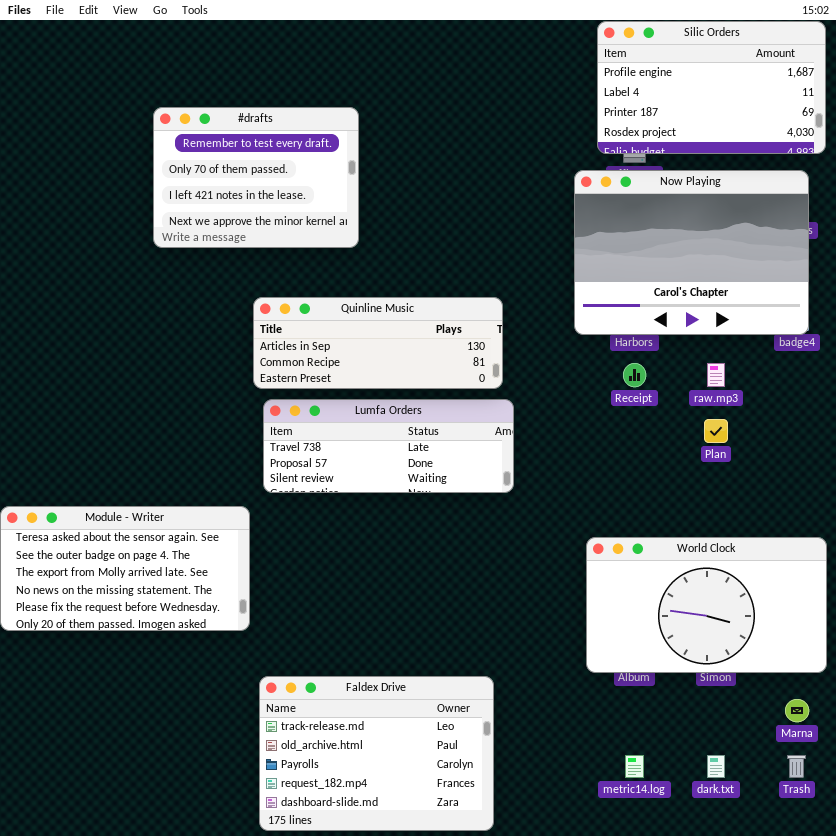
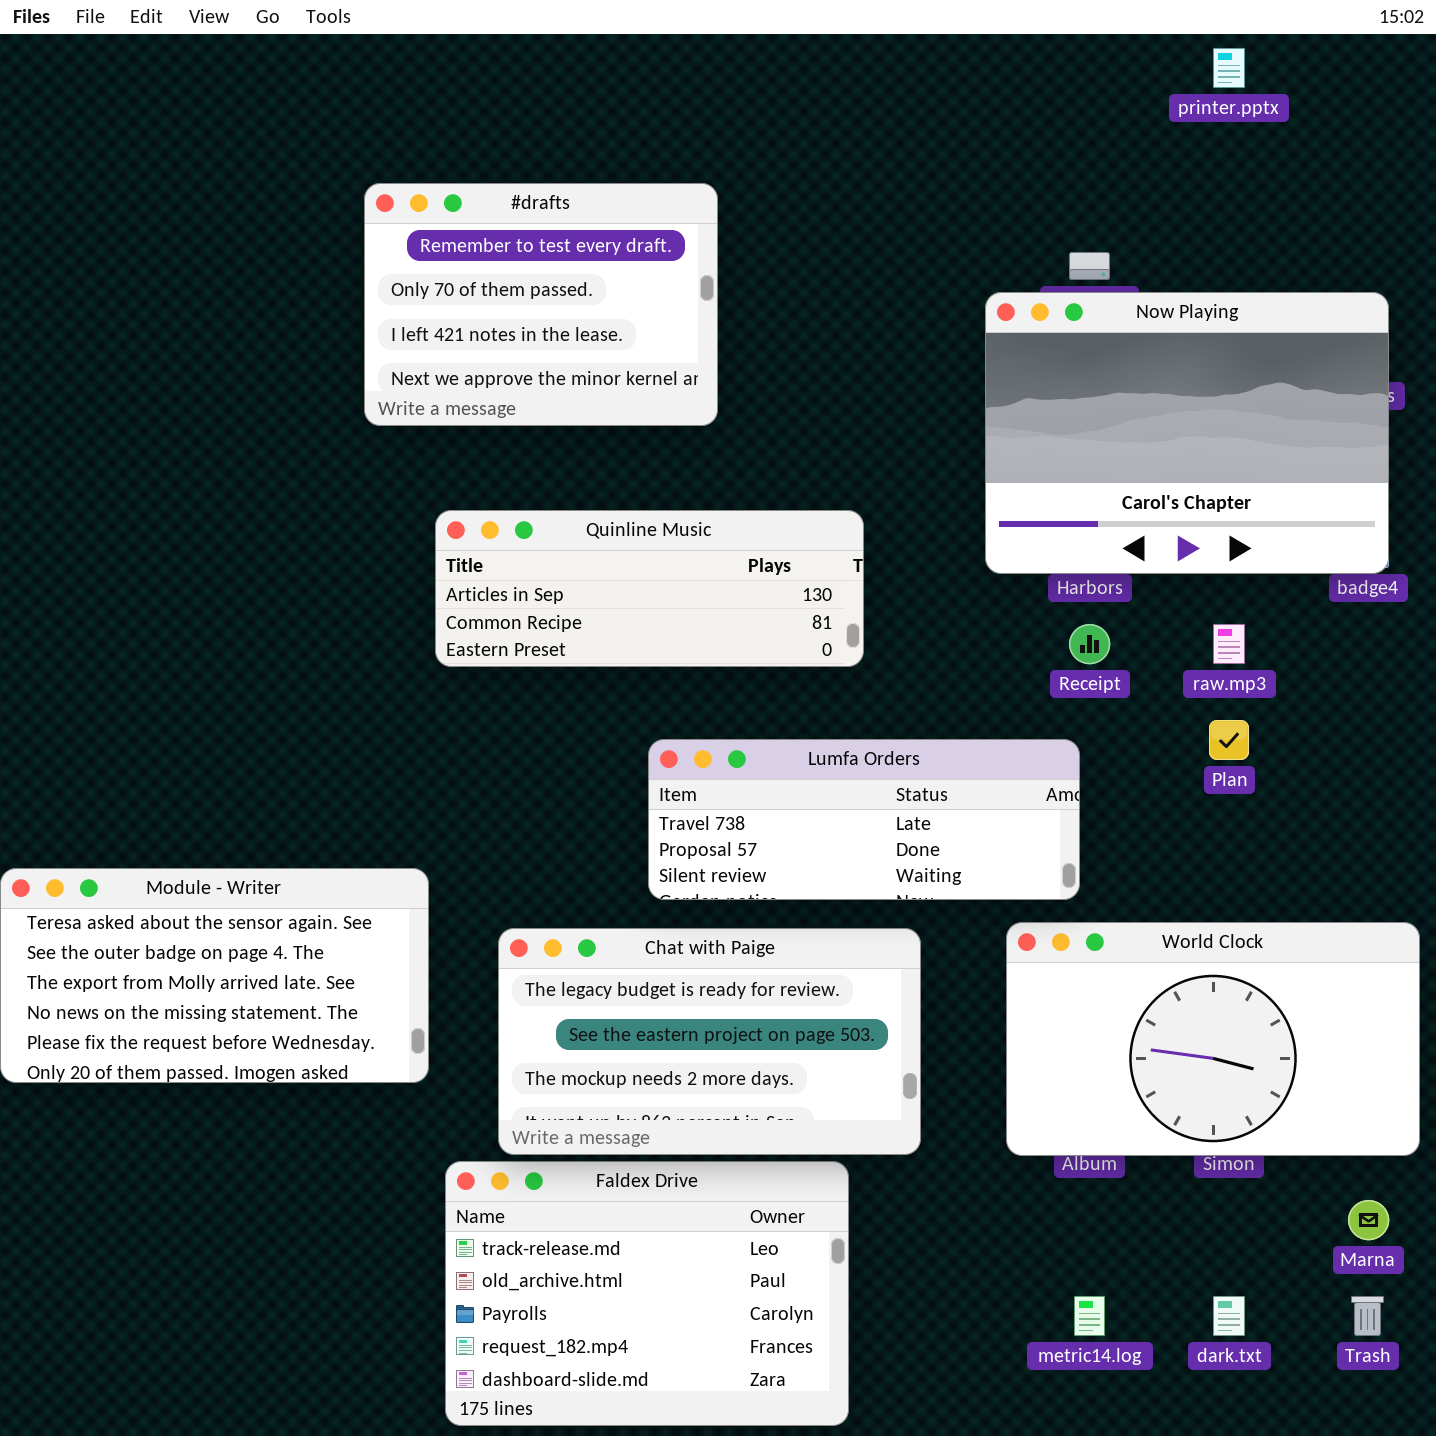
Silic Orders: [597,21,826,154] -> none, closed
#drafts: [153,107,359,248] -> [364,183,718,426], moved
Lumfa Orders: [263,399,514,493] -> [648,739,1080,900], moved
Chat with Paige: none -> [498,928,921,1155], opened

